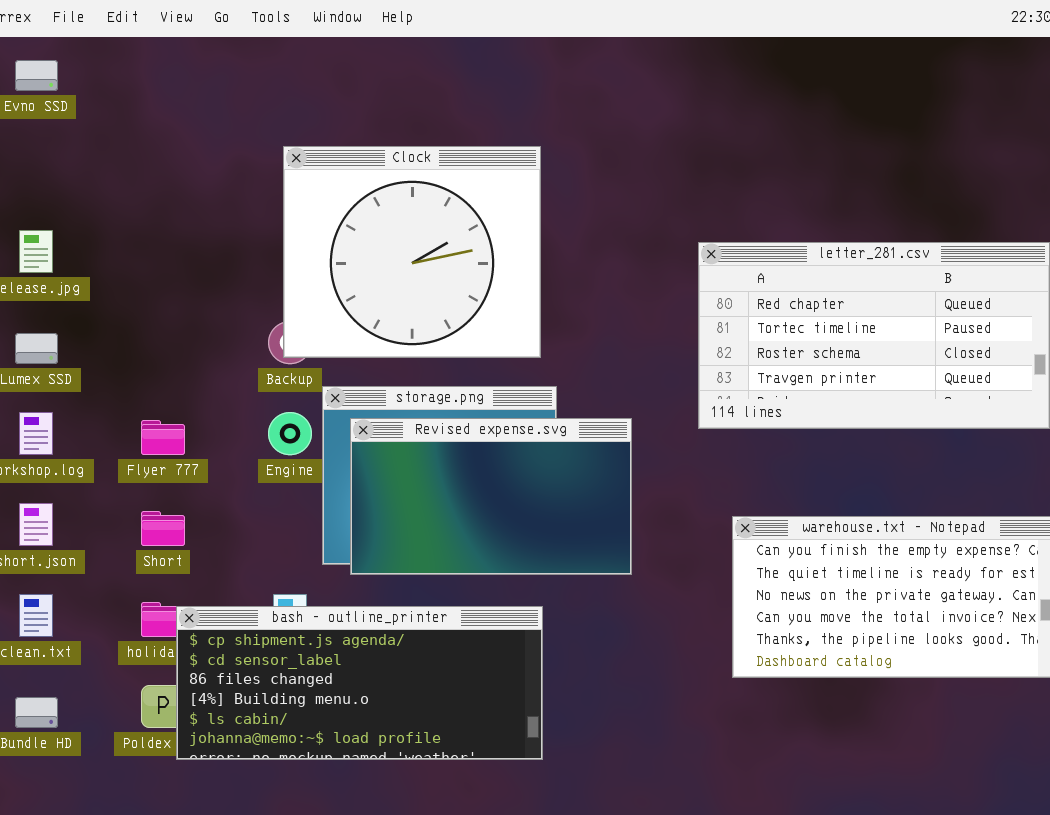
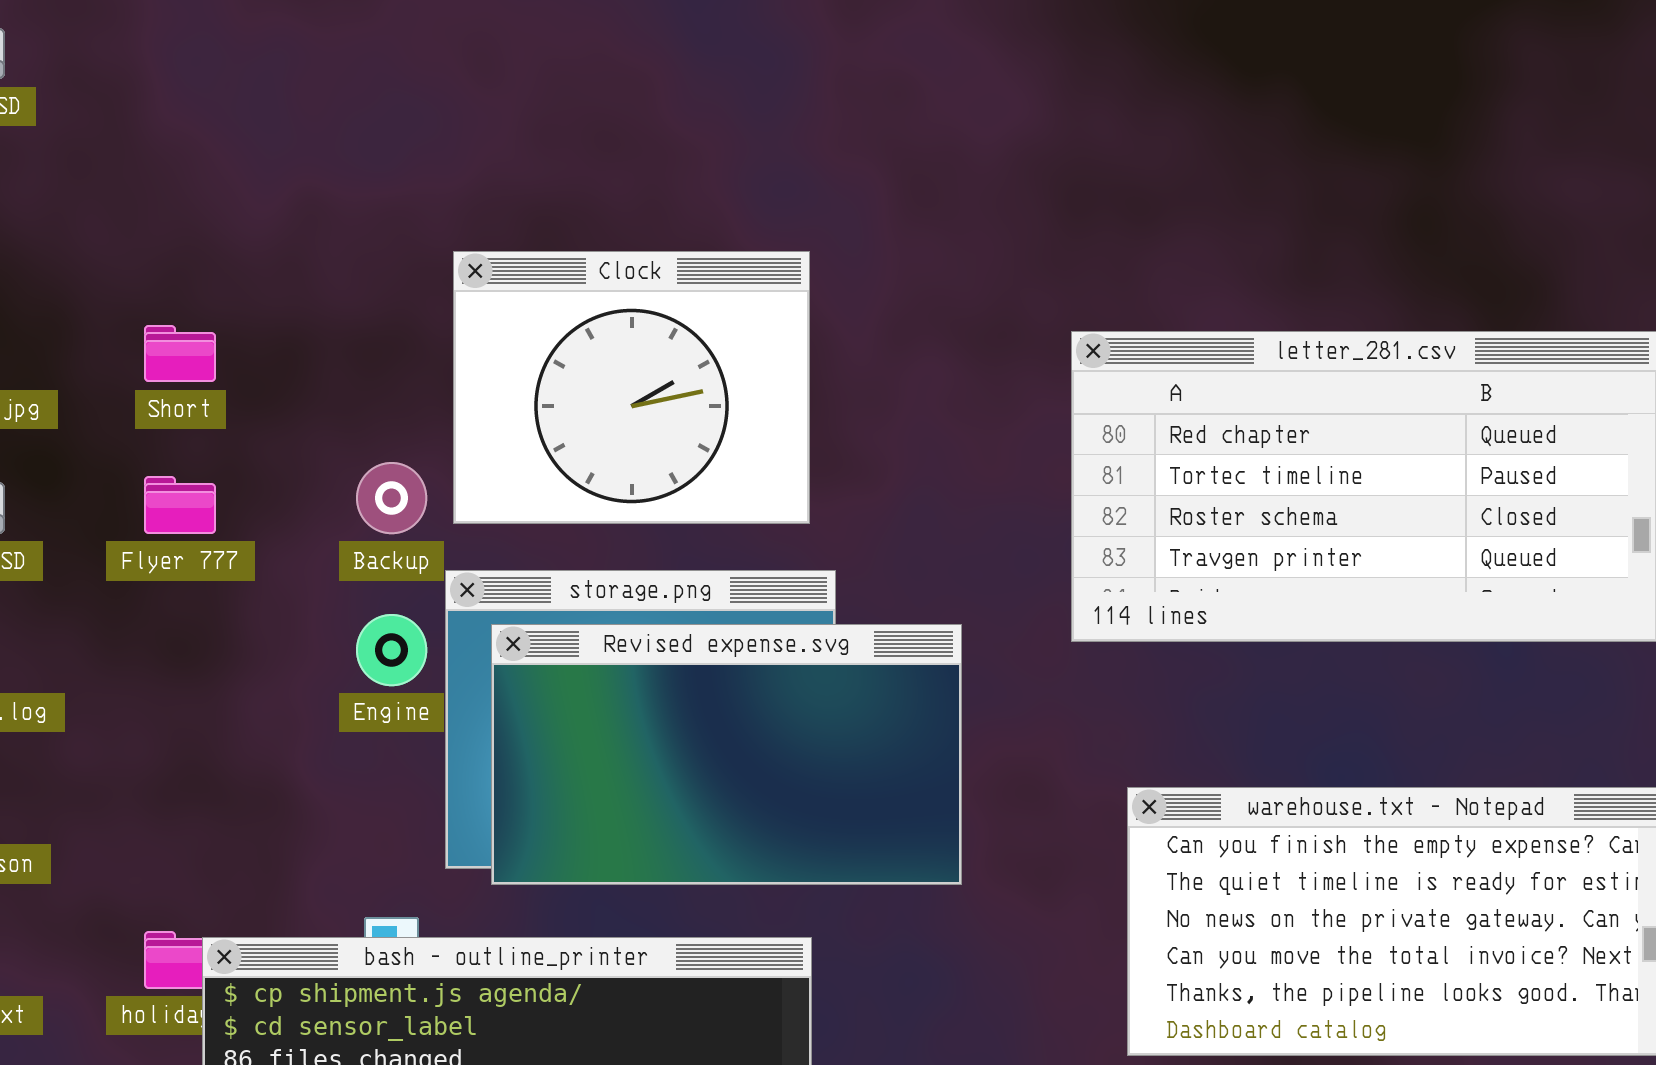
Clock: [283,146,541,358] -> [453,251,810,524], resized
Flyer 777: [141,420,185,455] -> [144,476,216,534], moved
Short: [141,511,185,546] -> [144,325,216,382], moved

